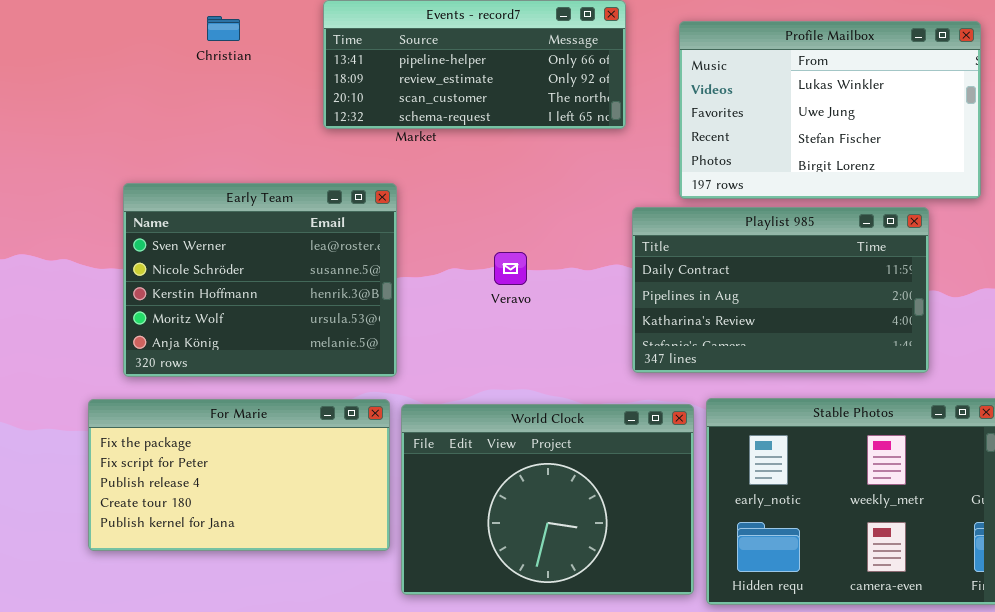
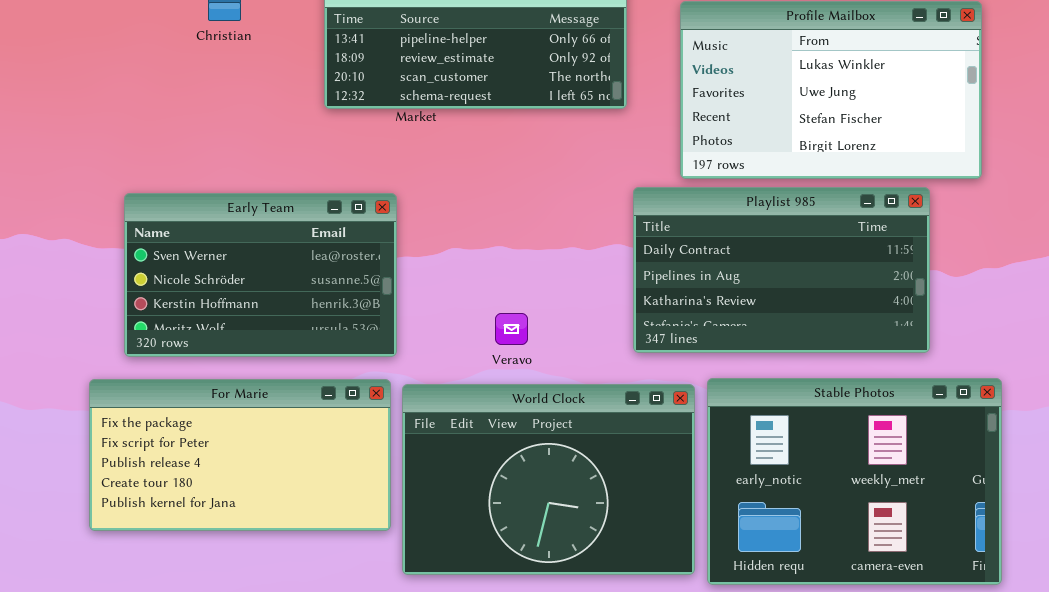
Early Team: [123,183,397,377] -> [124,193,397,357], resized
Veravo: [494,252,527,285] -> [495,313,528,345], moved

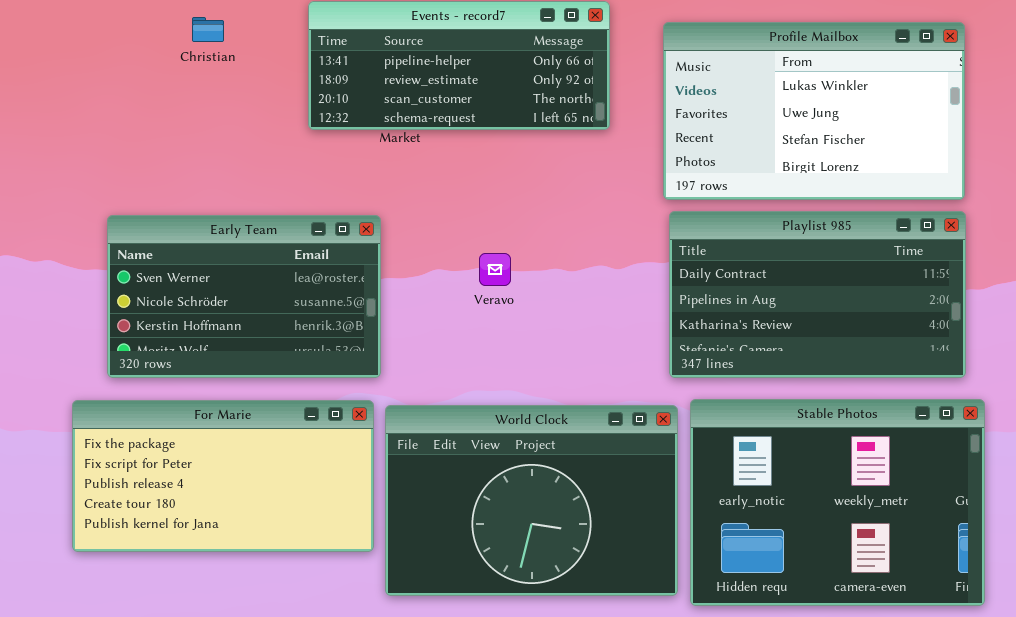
Playlist 985: [633,187,930,353] -> [669,211,966,378], moved
Veravo: [495,313,528,345] -> [479,253,511,286], moved

